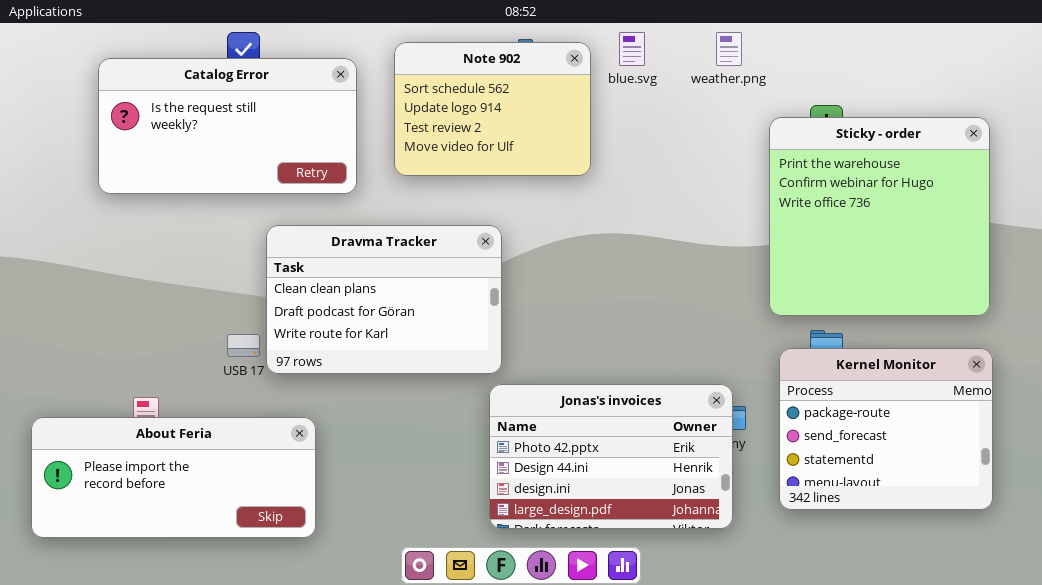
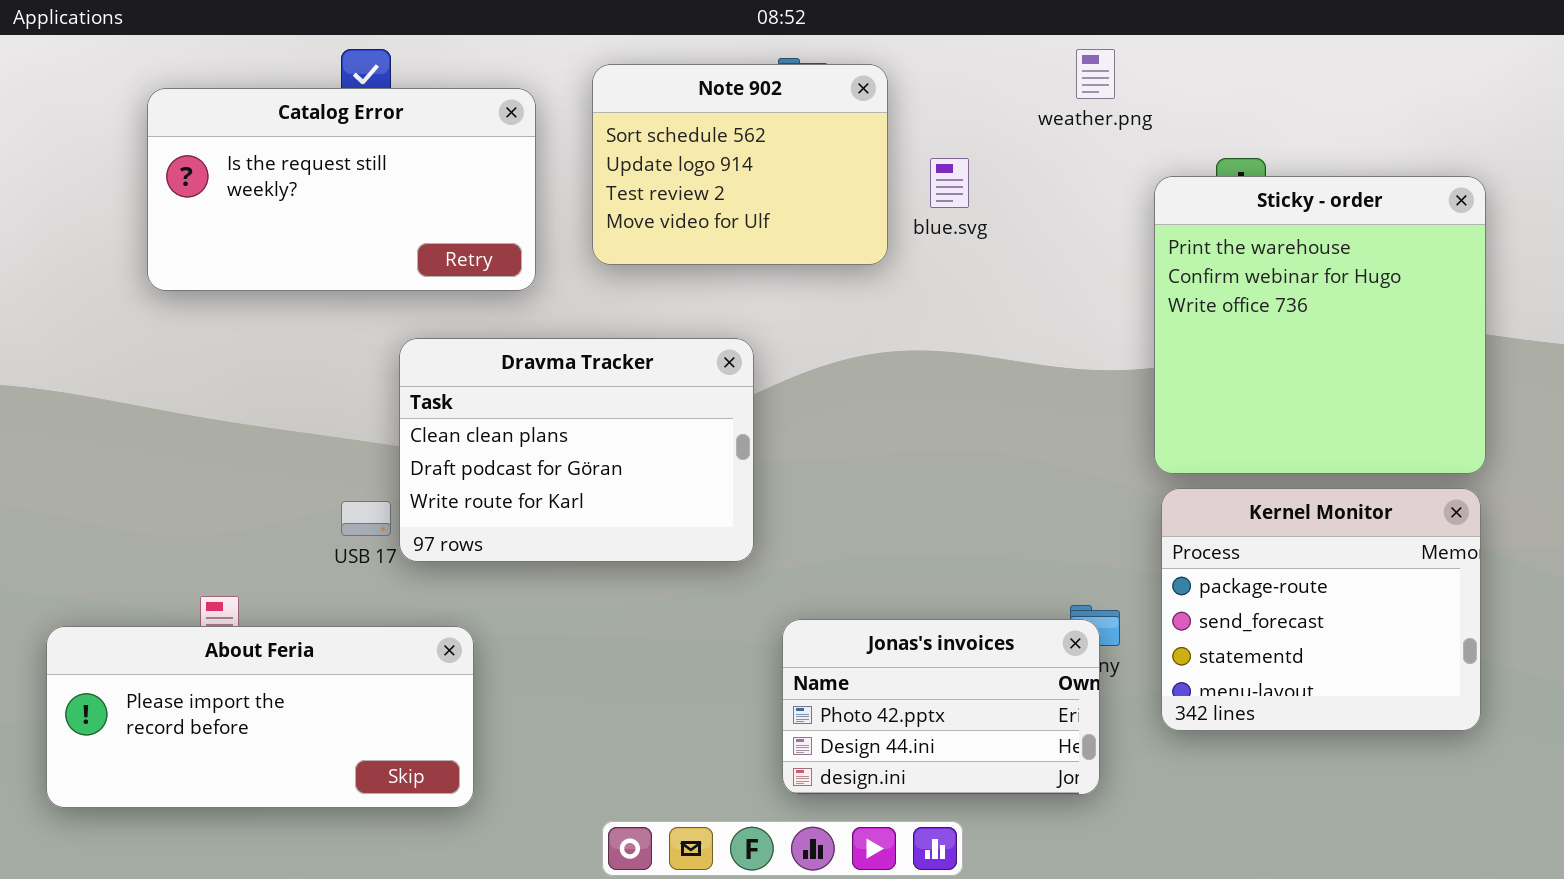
blue.svg: [619,32,645,66] -> [930,158,969,208], moved
Kernel Monitor: [779,348,993,510] -> [1161,488,1481,731], moved
Jonas's invoices: [489,384,733,529] -> [782,619,1100,795], resized

